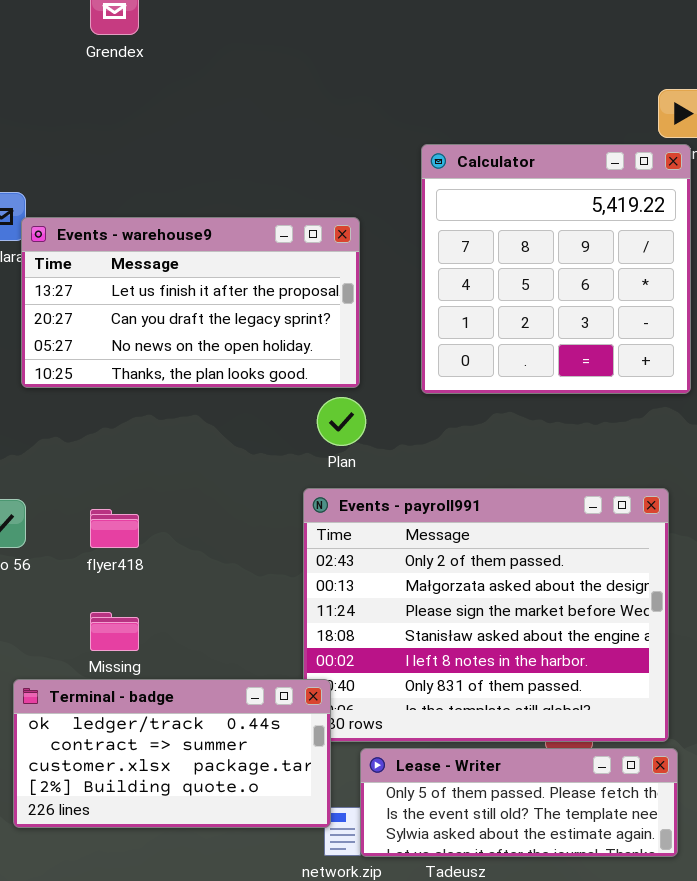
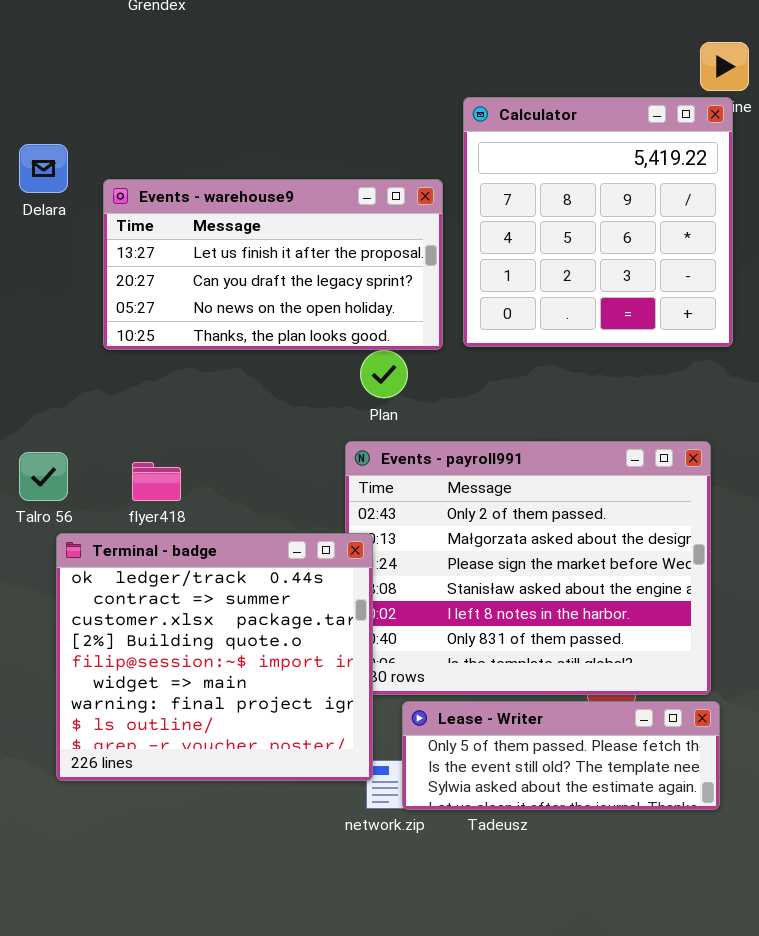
Events - warehouse9: [21,217,360,388] -> [103,179,443,350], moved
Terminal - badge: [13,679,331,828] -> [56,533,373,781], resized

